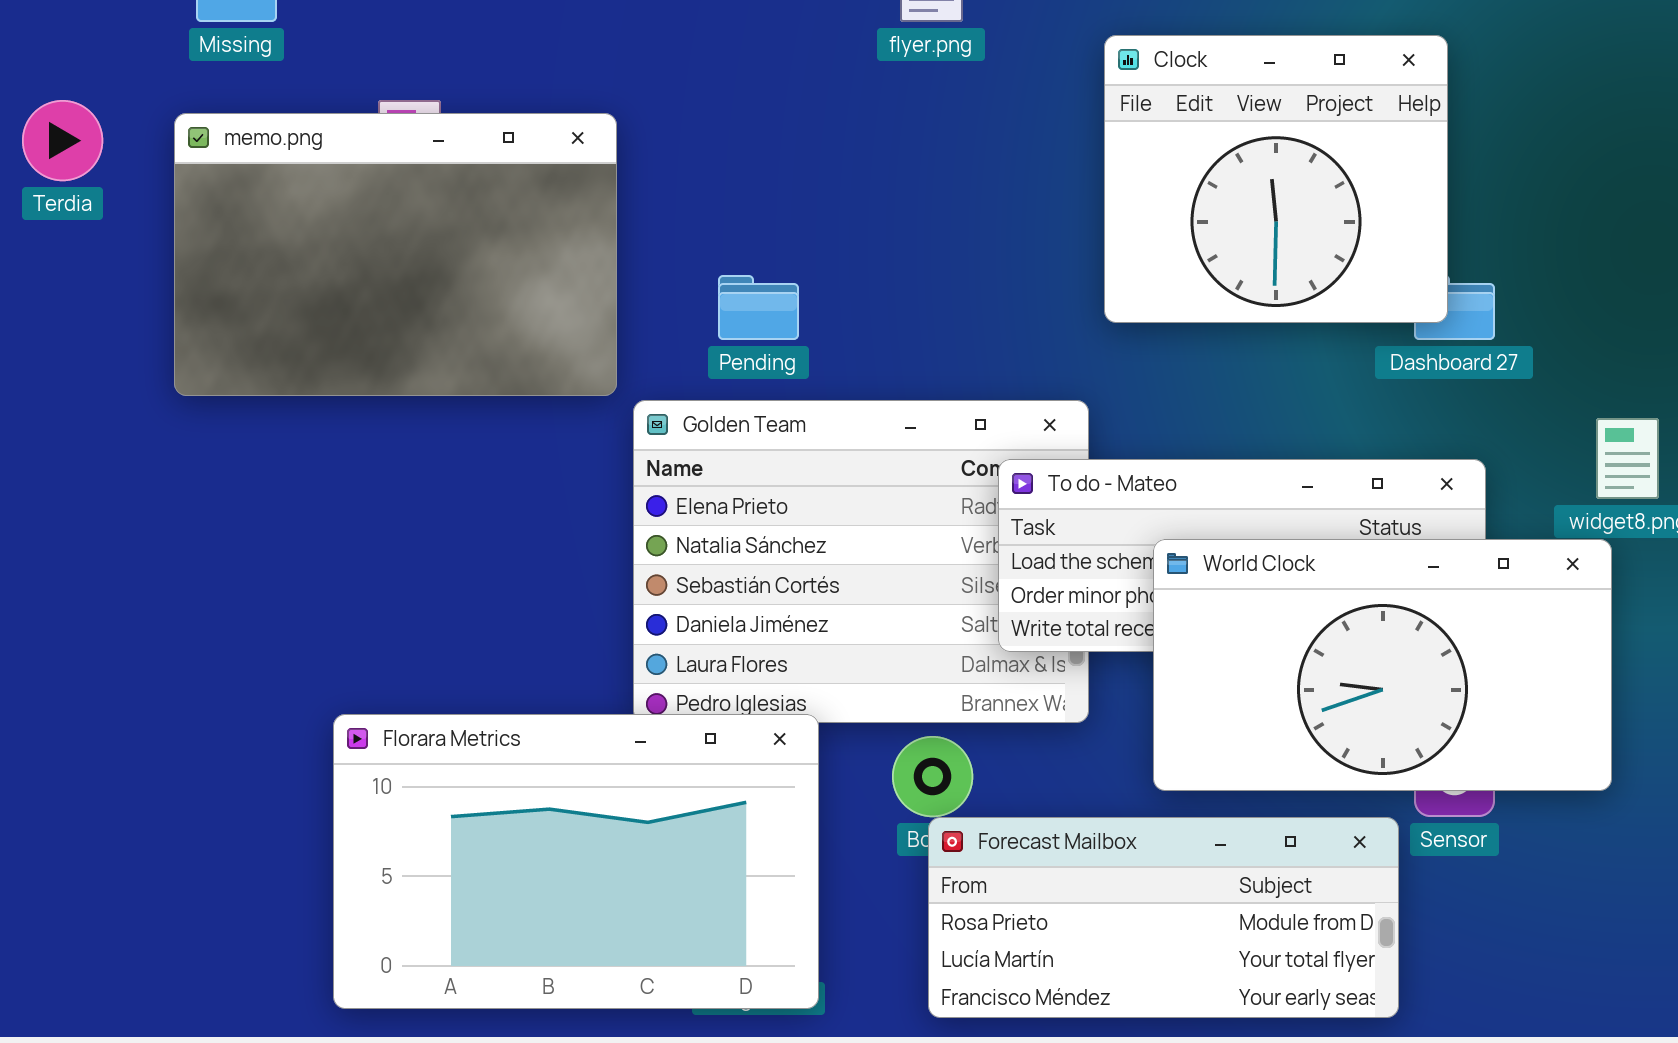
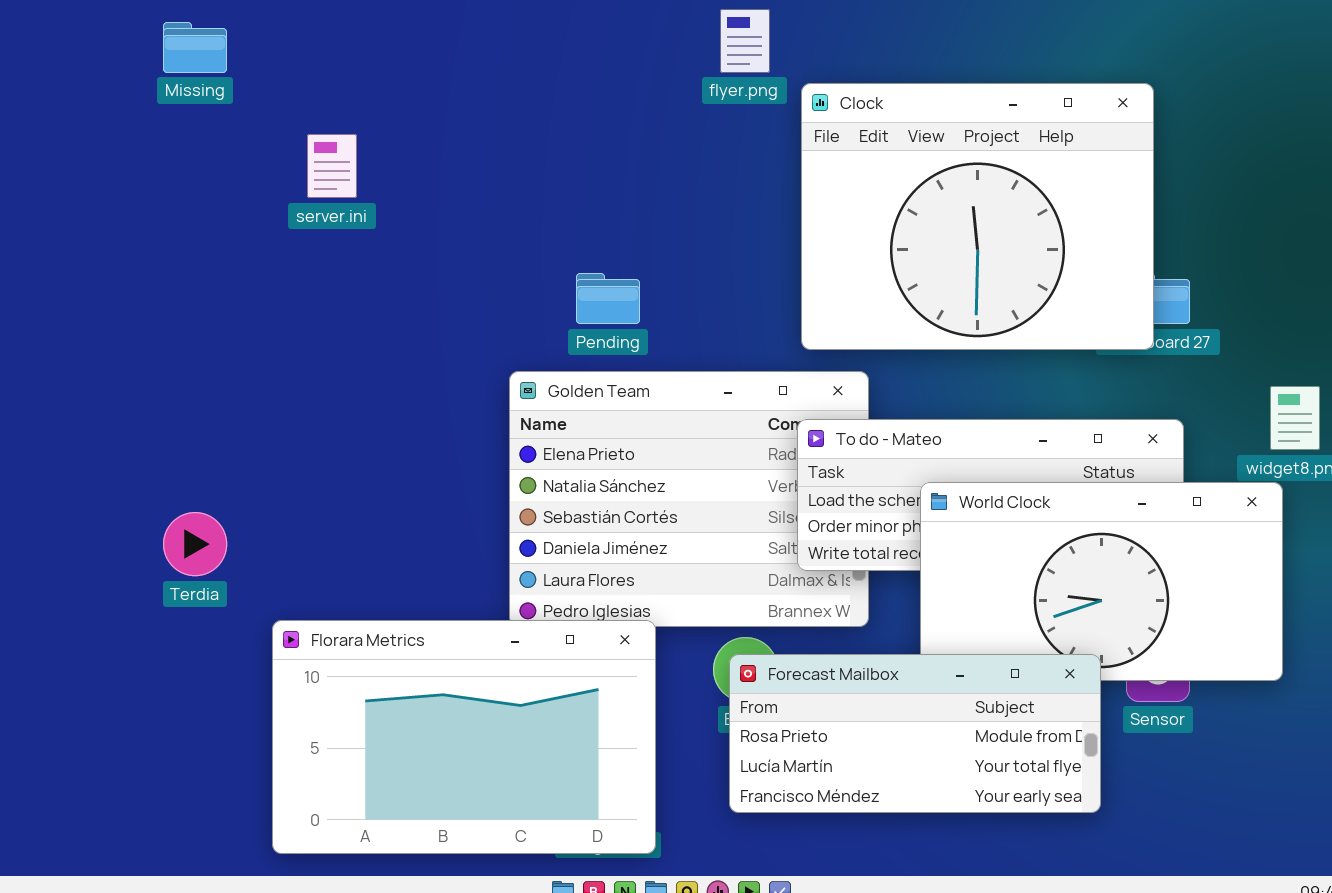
Clock: [1104,35,1448,323] -> [801,83,1154,350], resized
Terdia: [22,100,103,181] -> [163,512,227,576], moved
memo.png: [174,113,617,396] -> none, closed
Forecast Mailbox: [928,817,1399,1018] -> [729,654,1101,813], moved

